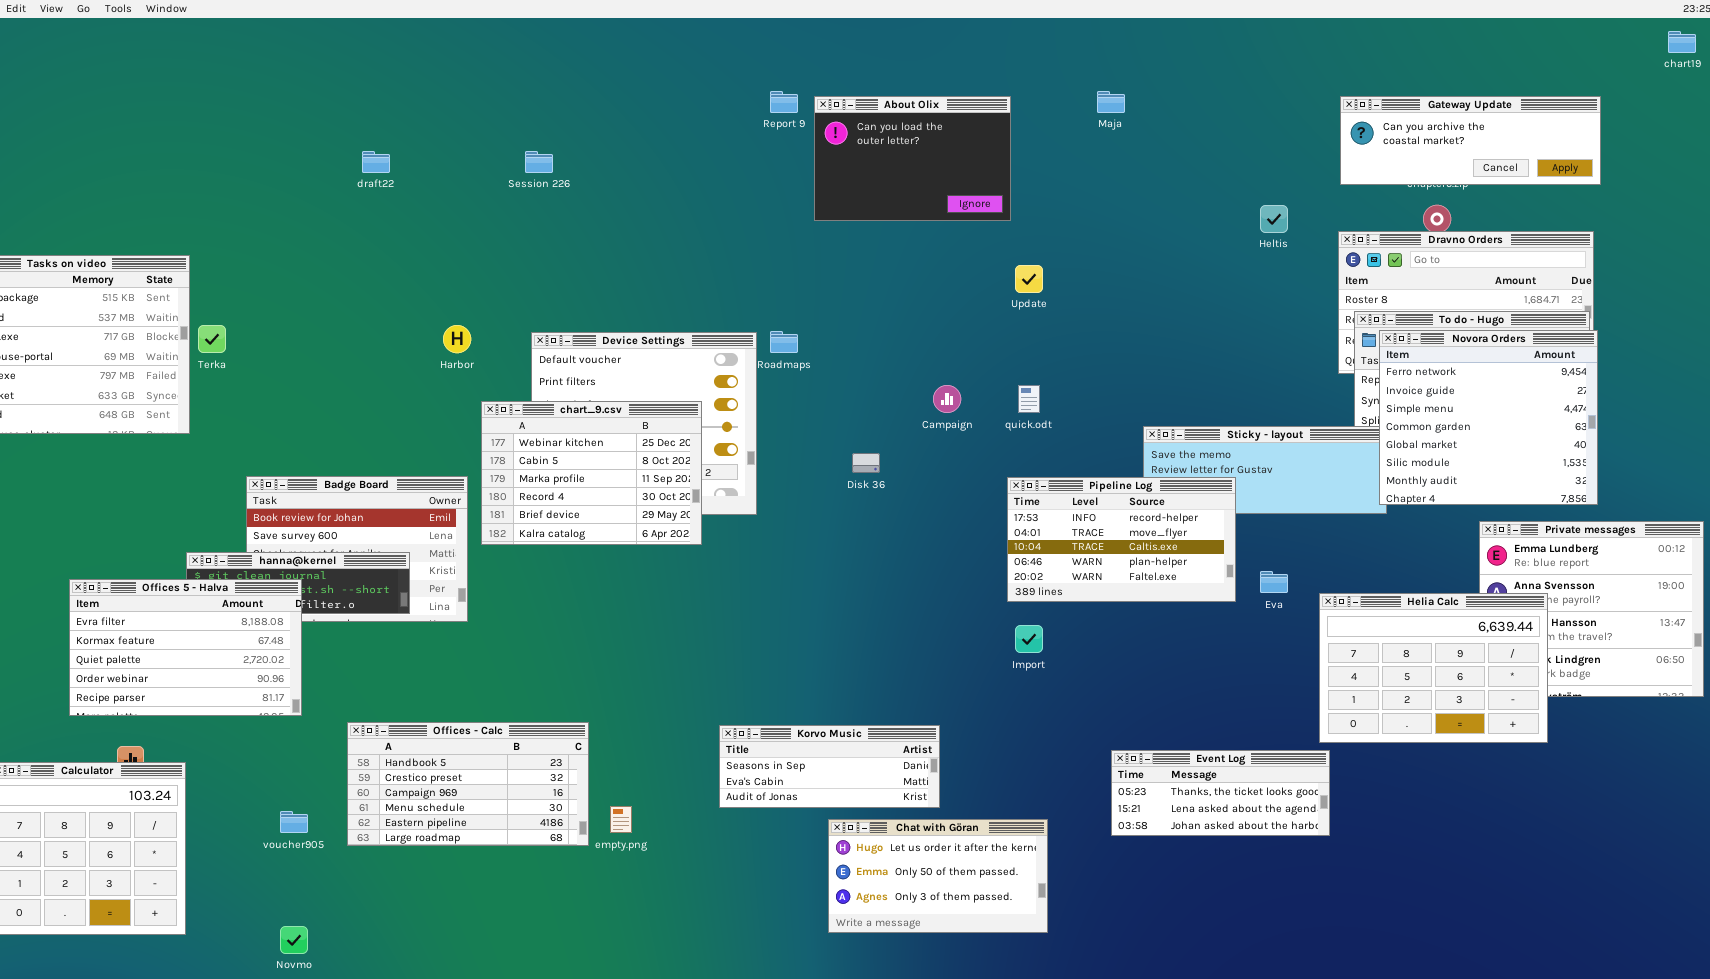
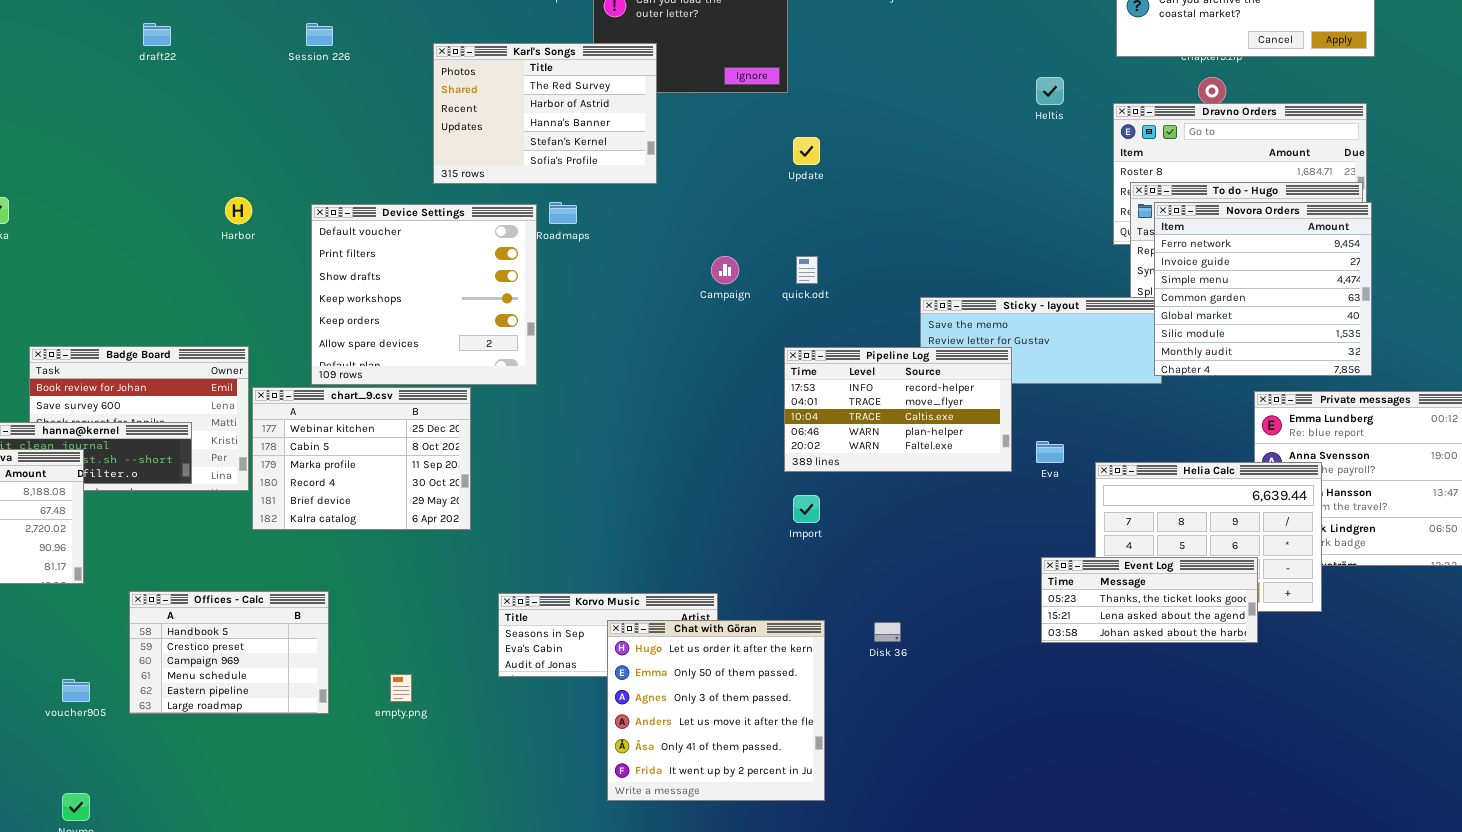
Karl's Songs: none -> [433,43,657,184], opened
chart_9.csv: [481,401,702,545] -> [252,387,471,530], moved
Disk 36: [852,453,880,473] -> [874,622,901,642], moved
Offices - Calc: [347,722,589,846] -> [129,591,329,714], resized
Event Log: [1111,750,1330,836] -> [1041,557,1258,643], moved
Chat with Göran: [828,819,1048,933] -> [607,620,825,801], resized

